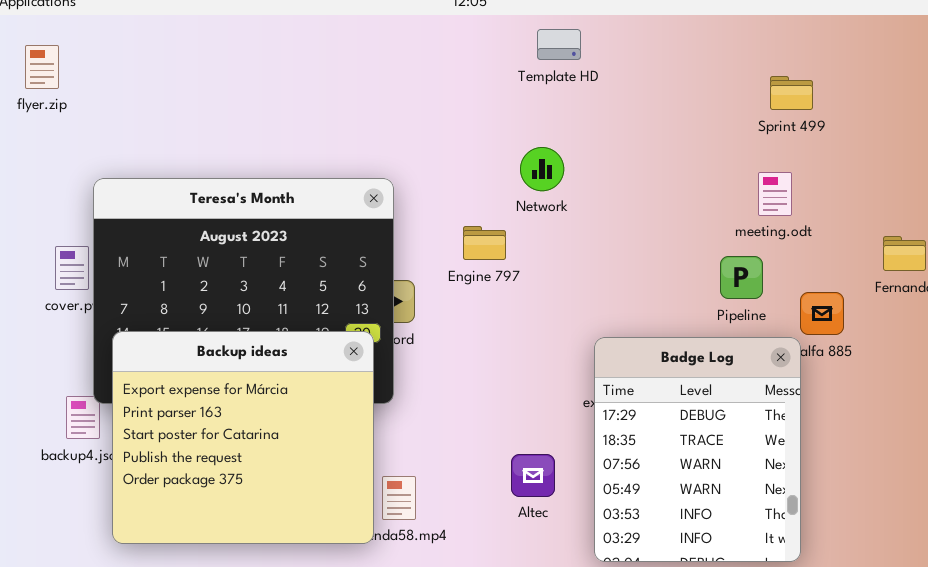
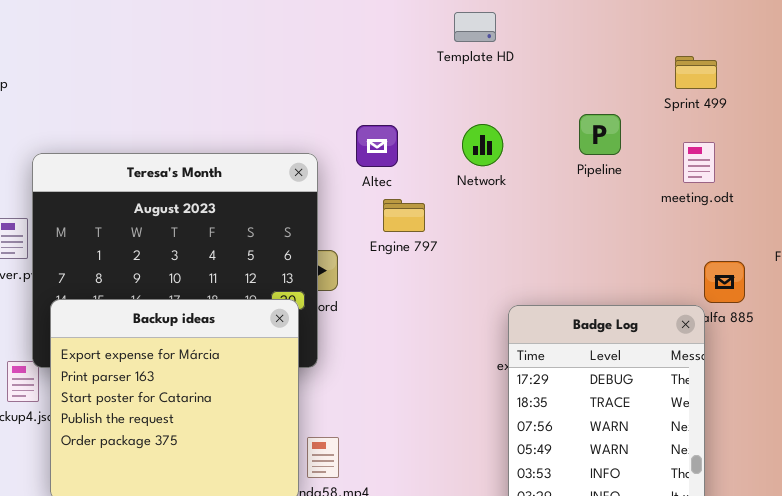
Network: [520,147,564,191] -> [462,124,503,166], moved
meeting.odt: [758,172,792,216] -> [683,142,715,183], moved
Pipeline: [720,256,763,299] -> [579,114,621,155], moved
Altec: [511,454,555,497] -> [356,125,398,167], moved

